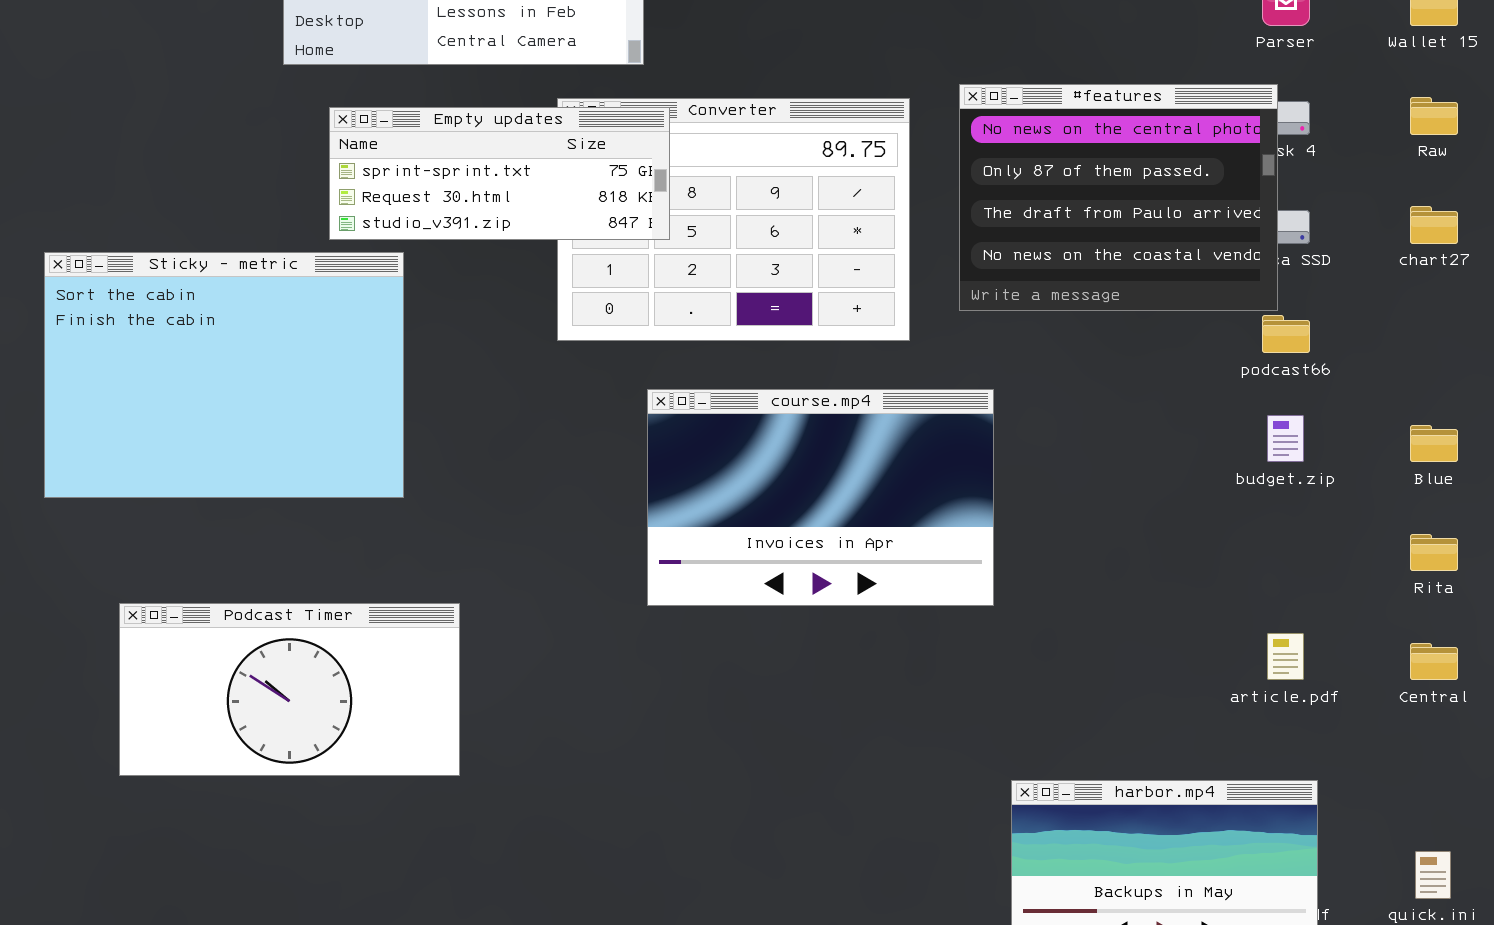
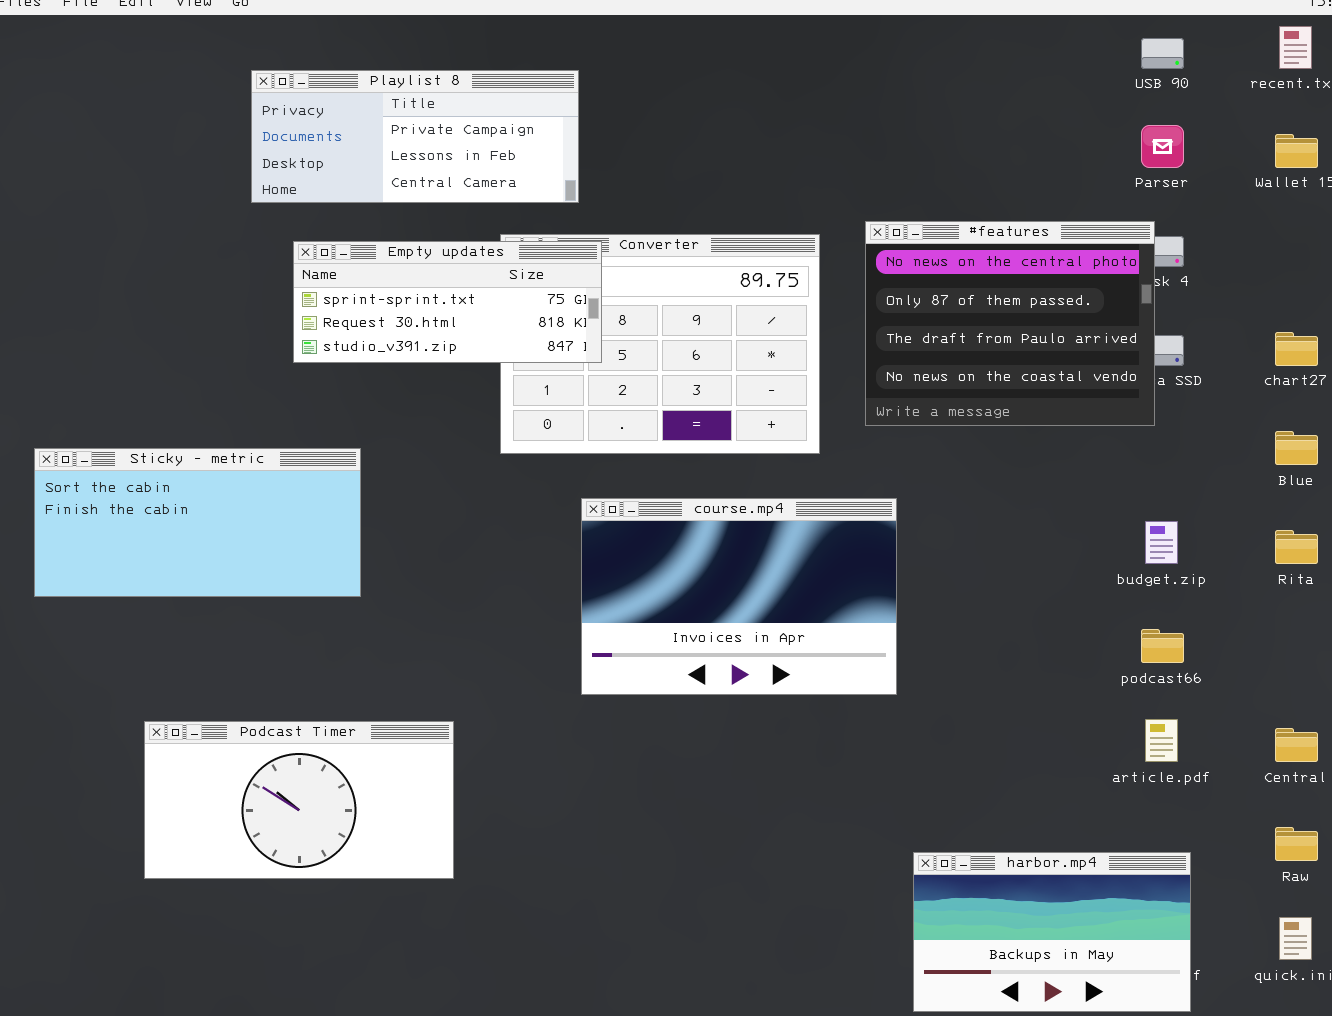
Raw: [1410,97,1458,135] -> [1275,827,1318,861], moved
Sticky - metric: [44,252,404,498] -> [34,448,361,597], resized
podcast66: [1262,315,1310,353] -> [1141,629,1184,663], moved
Blue: [1410,425,1458,462] -> [1275,431,1318,465], moved
Rita: [1410,534,1458,571] -> [1275,530,1318,564], moved
Podcast Timer: [119,603,460,776] -> [144,721,454,879], moved

